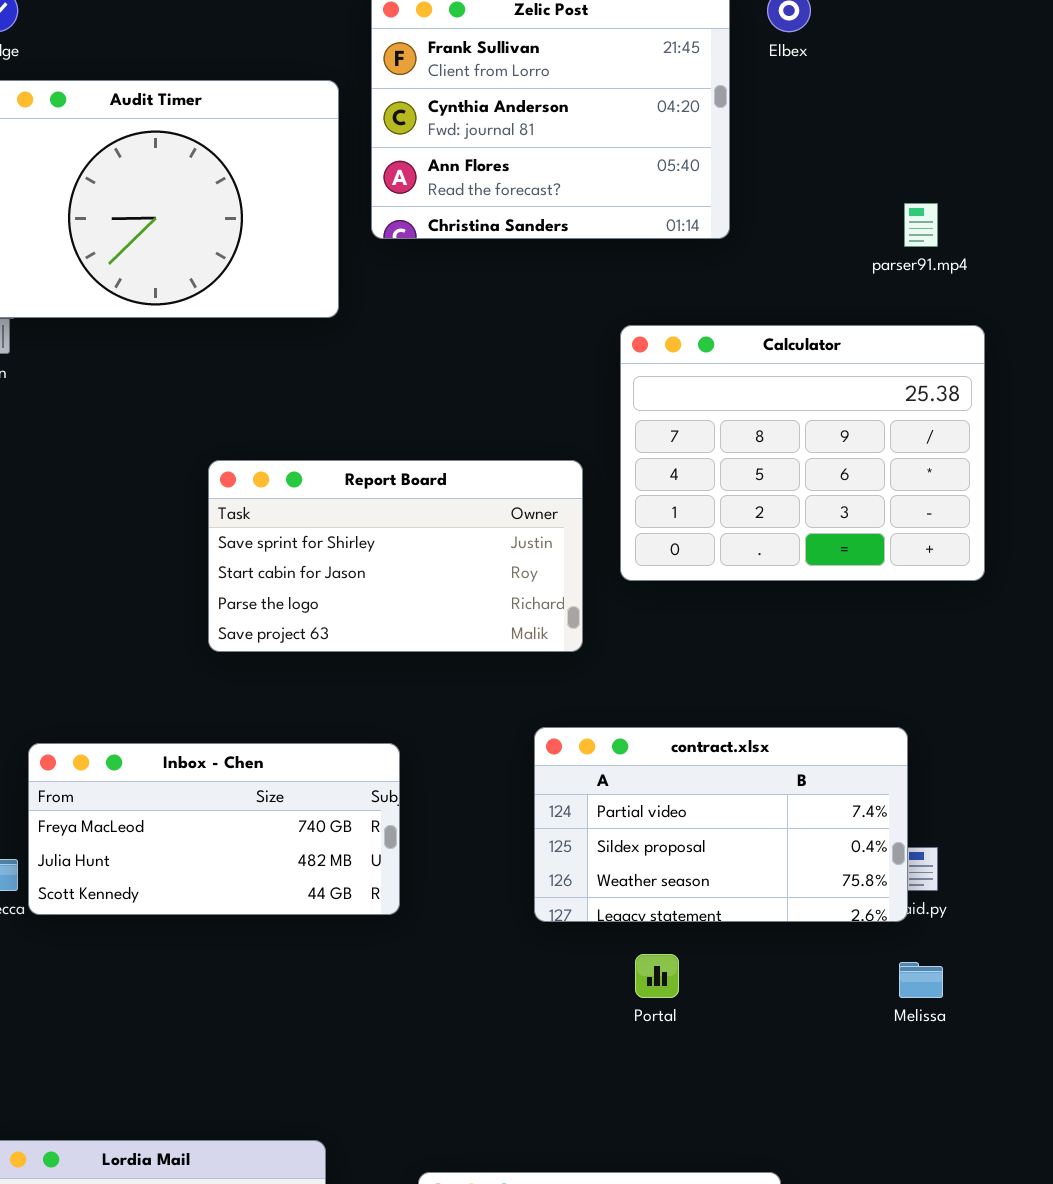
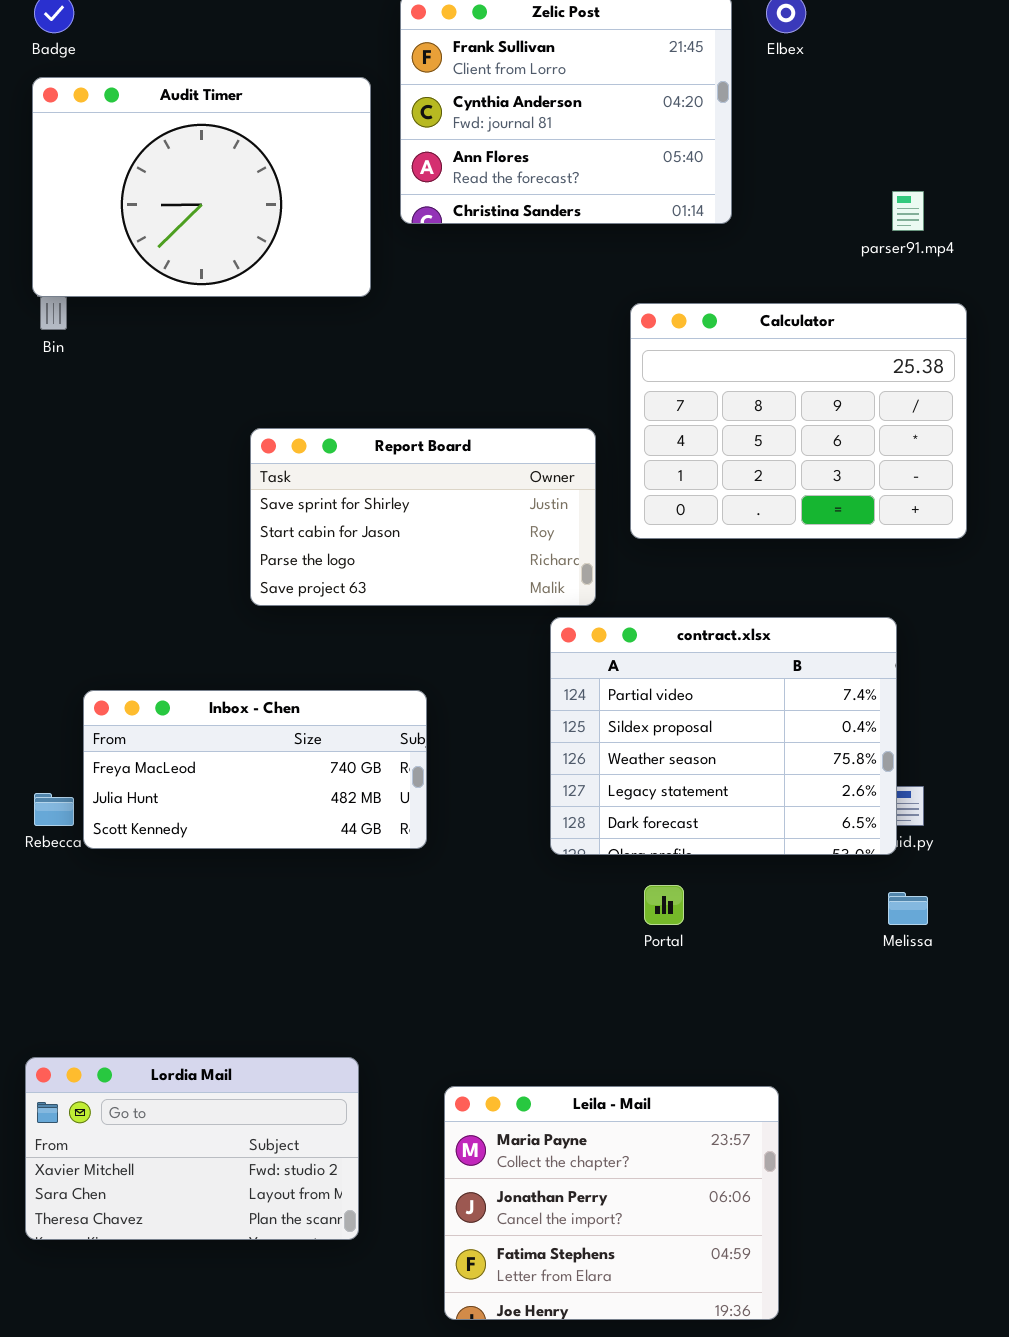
contract.xlsx: [534,727,908,922] -> [550,617,897,855], resized

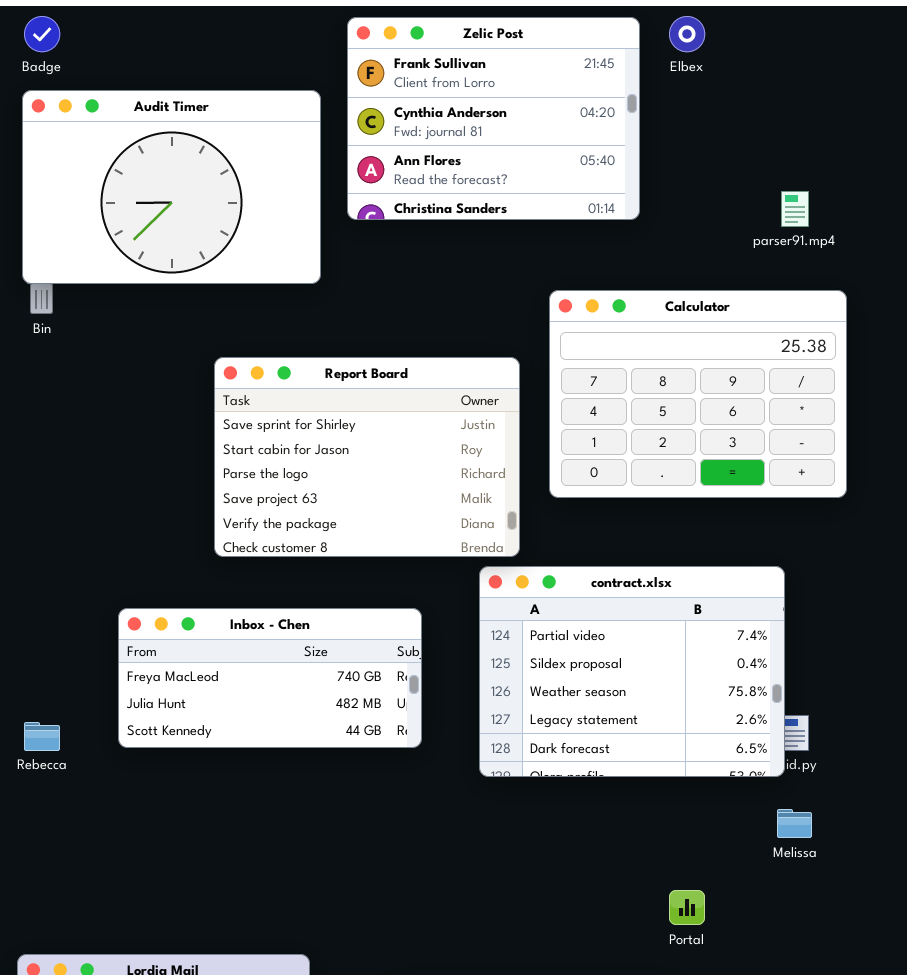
Report Board: [250,428,596,606] -> [214,357,520,557], resized
Inbox - Chen: [83,690,427,849] -> [118,608,422,748], moved
Portal: [644,885,684,925] -> [669,890,705,925], moved

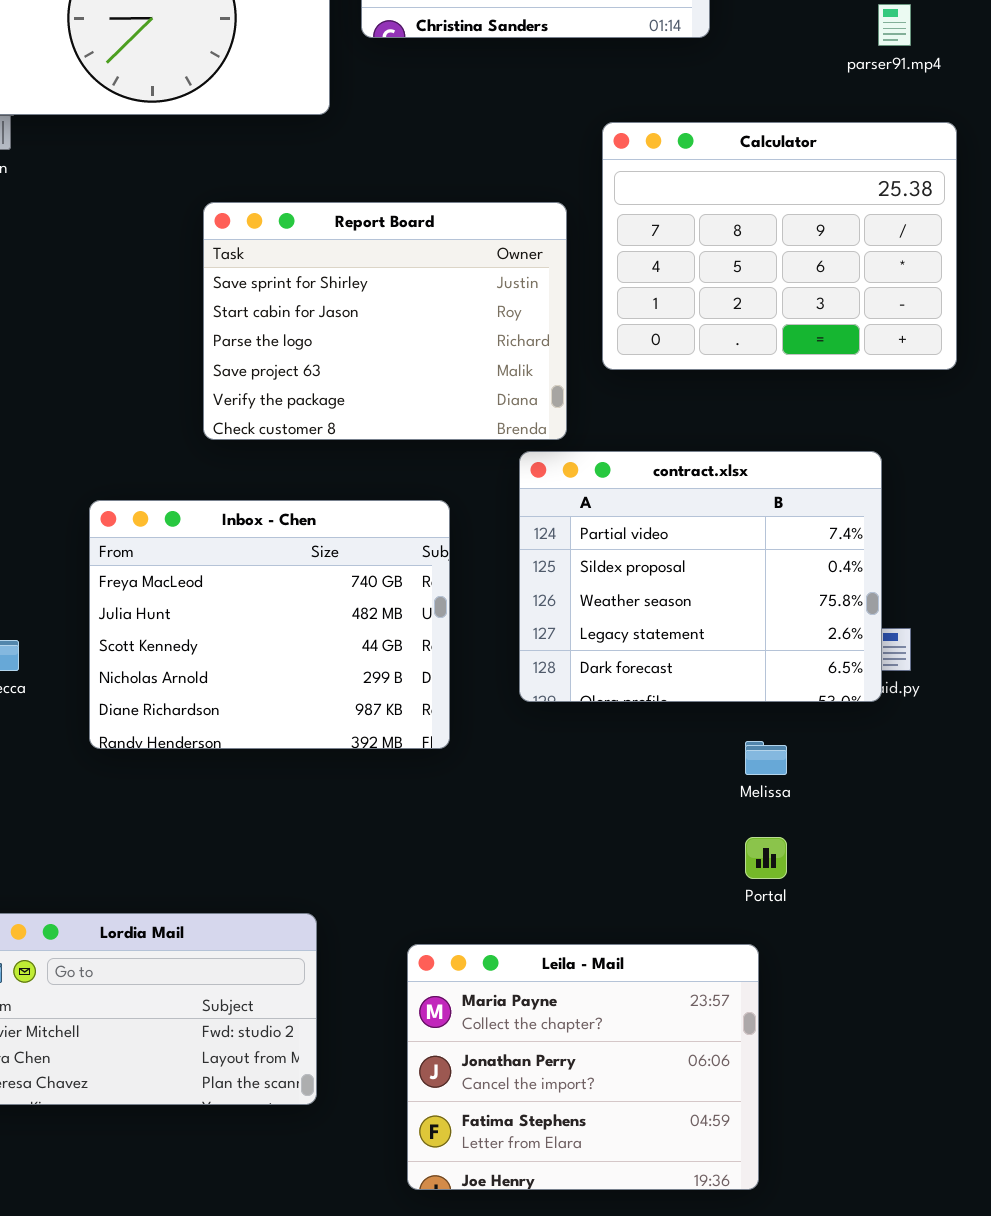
Inbox - Chen: [118,608,422,748] -> [89,500,450,749], resized
Melissa: [777,809,812,838] -> [745,741,787,775], moved

